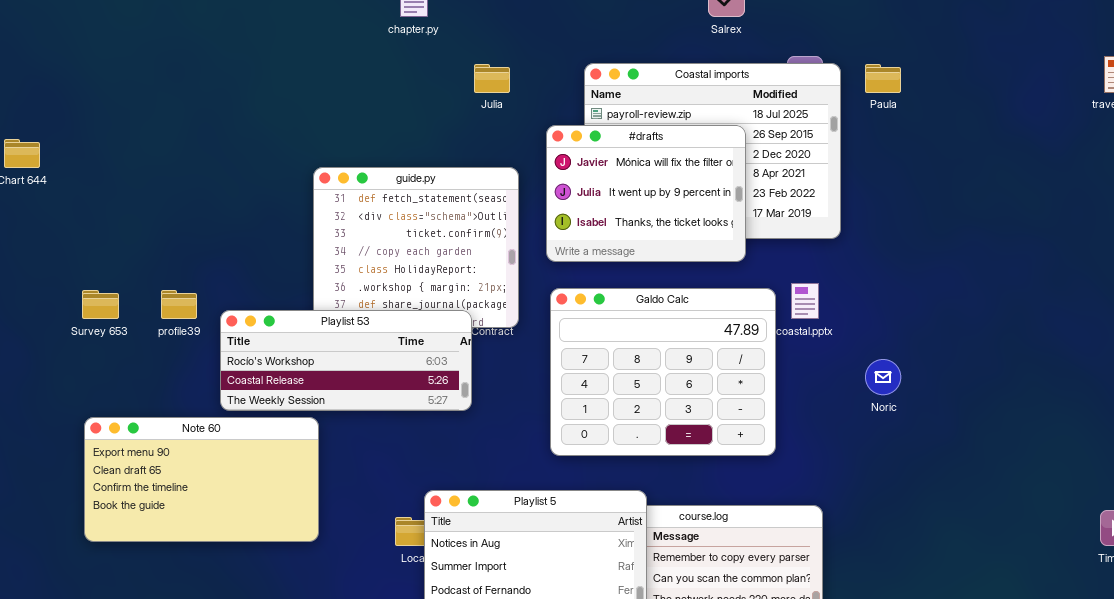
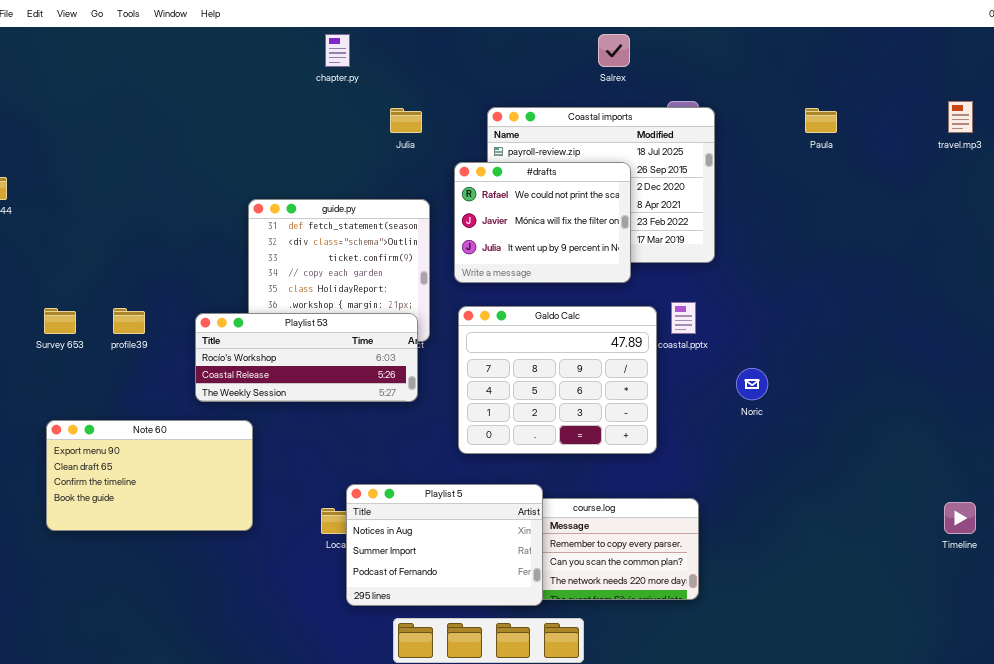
Paula: [865,64,901,93] -> [805,108,837,133], moved
#drafts: [546,125,746,262] -> [454,162,631,283], scrolled up 1 row
Playlist 53: [220,310,472,411] -> [195,313,418,402], moved

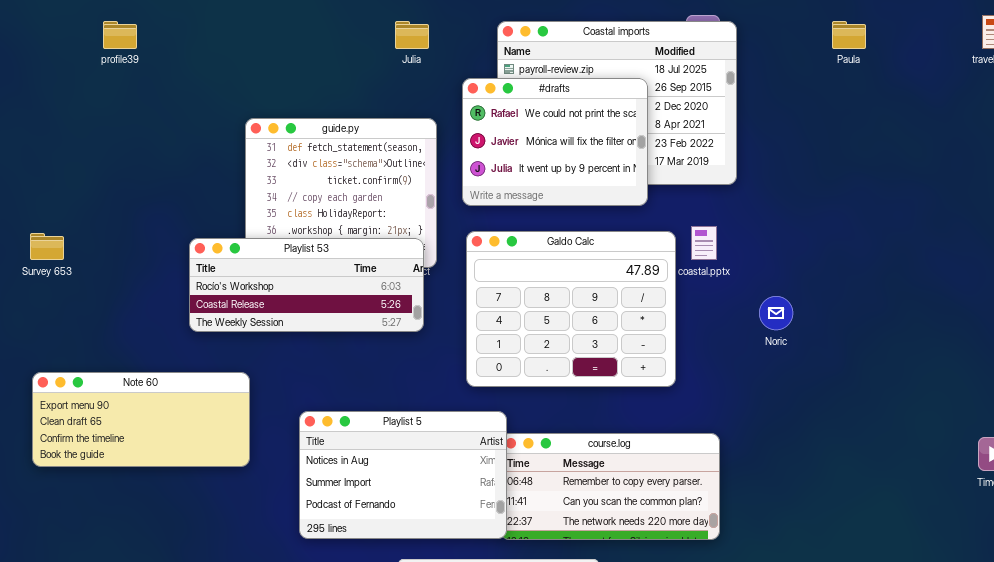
profile39: [113,308,145,334] -> [103,21,137,49], moved
Note 60: [46,420,253,531] -> [32,372,250,467], resized
Playlist 5: [346,484,543,606] -> [299,411,507,539], moved

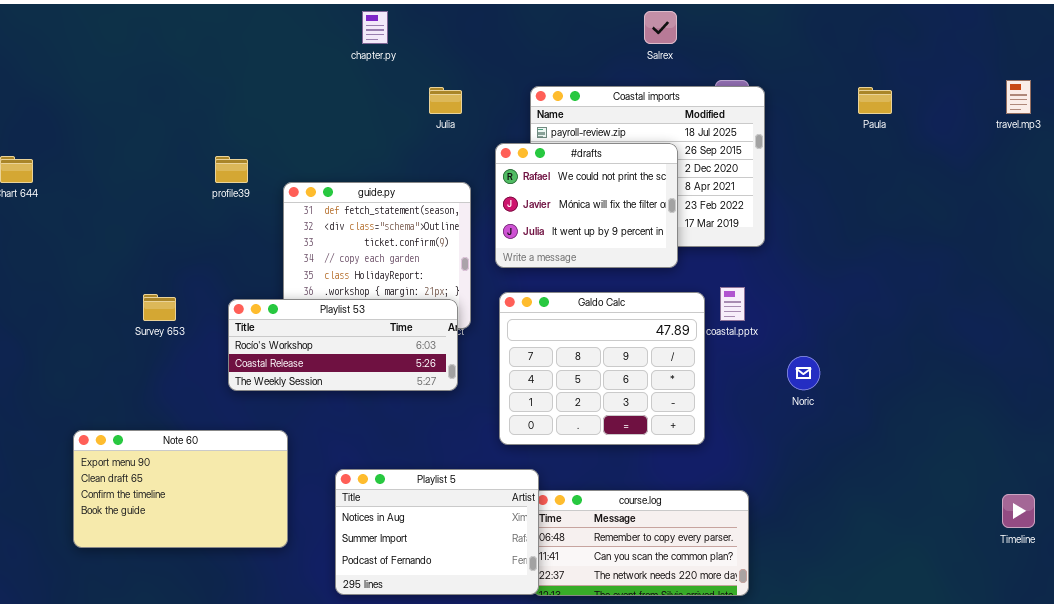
profile39: [103,21,137,49] -> [215,156,248,183], moved
Survey 653: [30,233,64,260] -> [143,294,176,321], moved
Note 60: [32,372,250,467] -> [73,430,288,548], resized

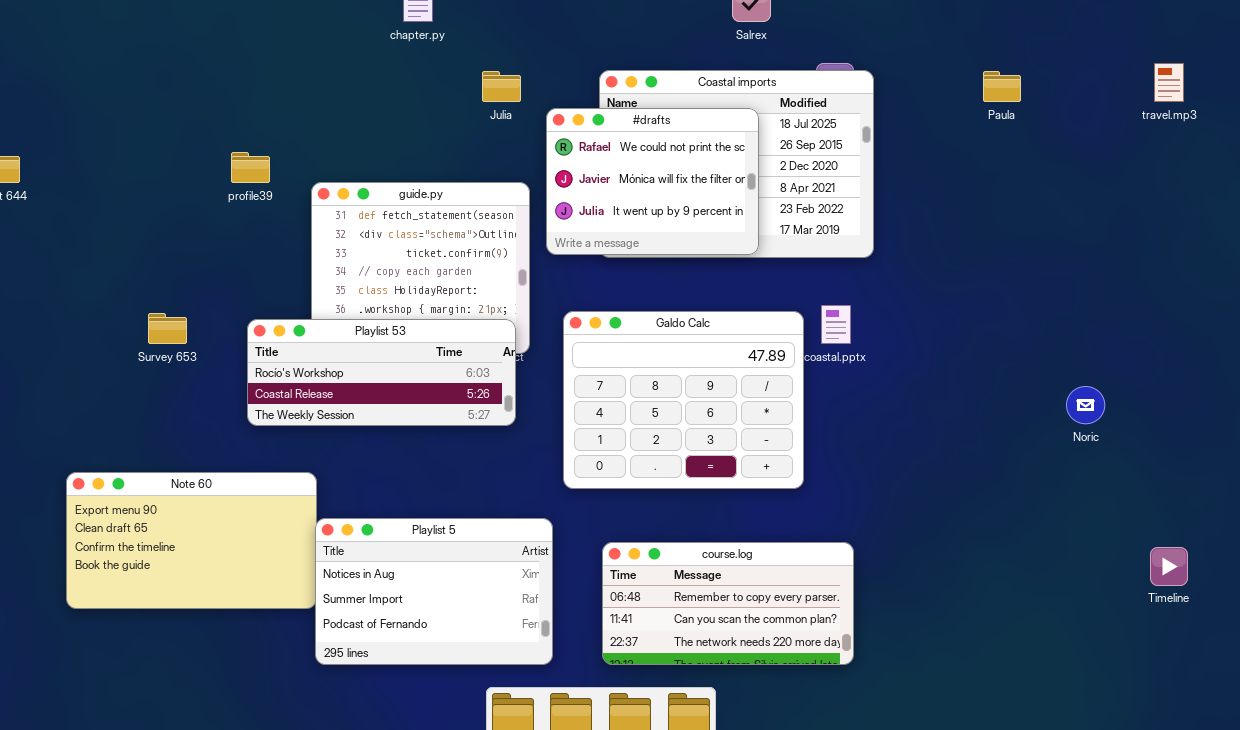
#drafts: [495,143,678,268] -> [546,108,759,255], moved
Noric: [787,356,820,390] -> [1066,386,1105,424], moved
Playlist 5: [335,469,539,595] -> [315,518,553,665], moved

